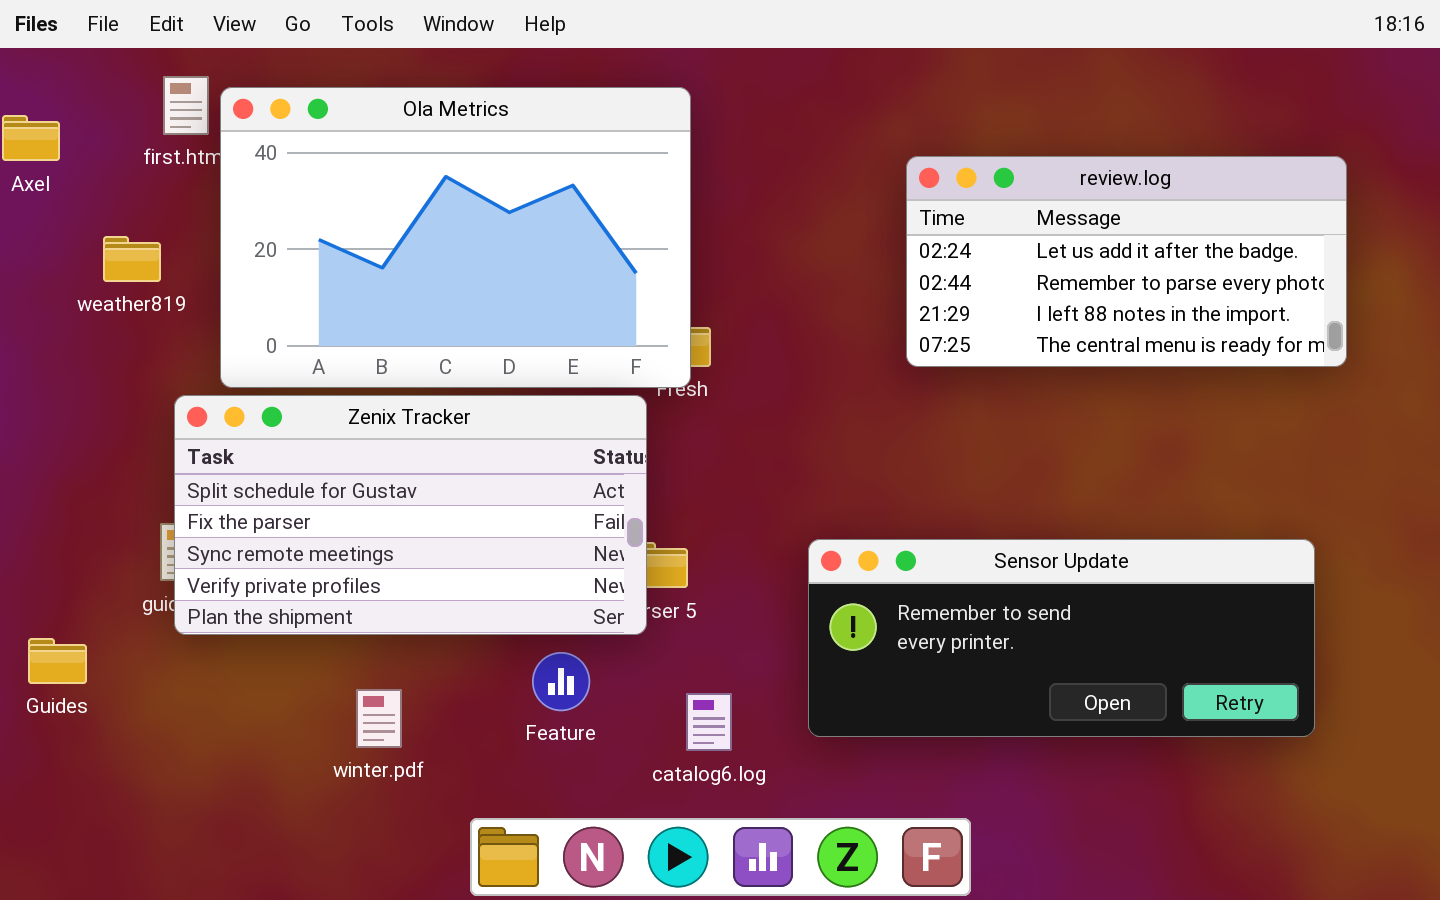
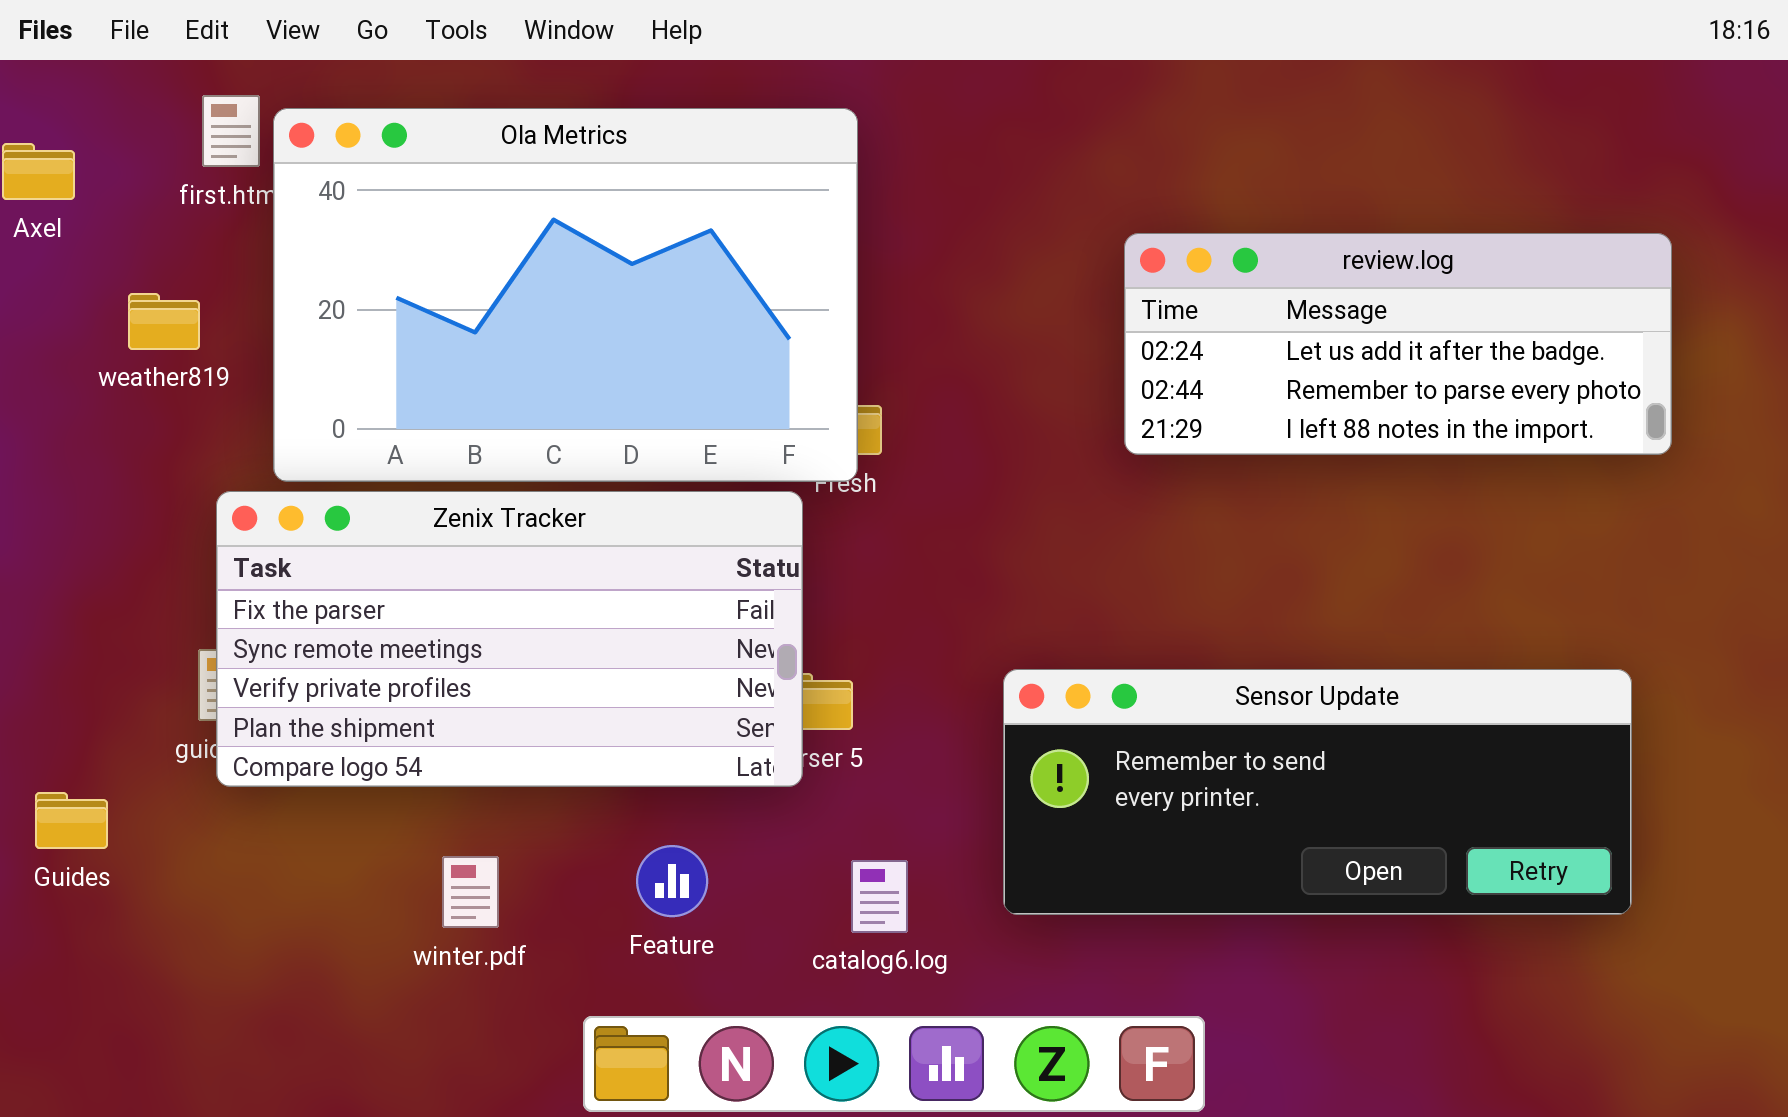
review.log: [906,156,1347,367] -> [1124,233,1672,455], resized
Zenix Tracker: [174,395,647,635] -> [216,491,803,787], scrolled down 1 row
Feature: [532,652,590,711] -> [636,845,708,917], moved

